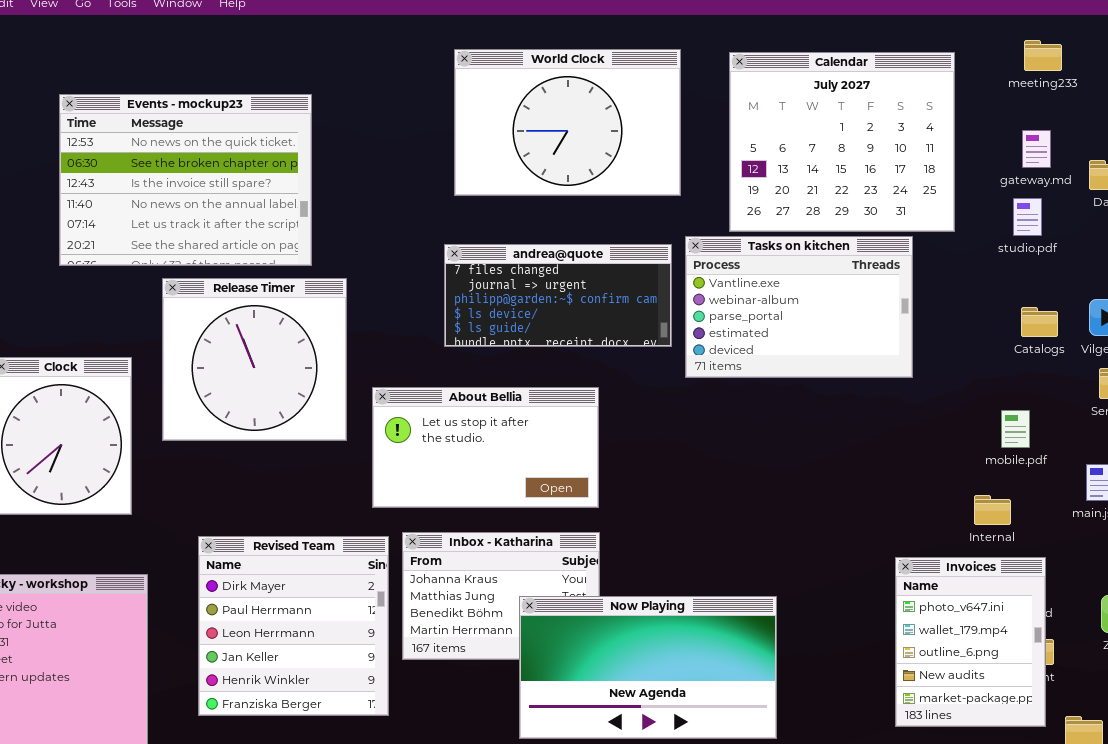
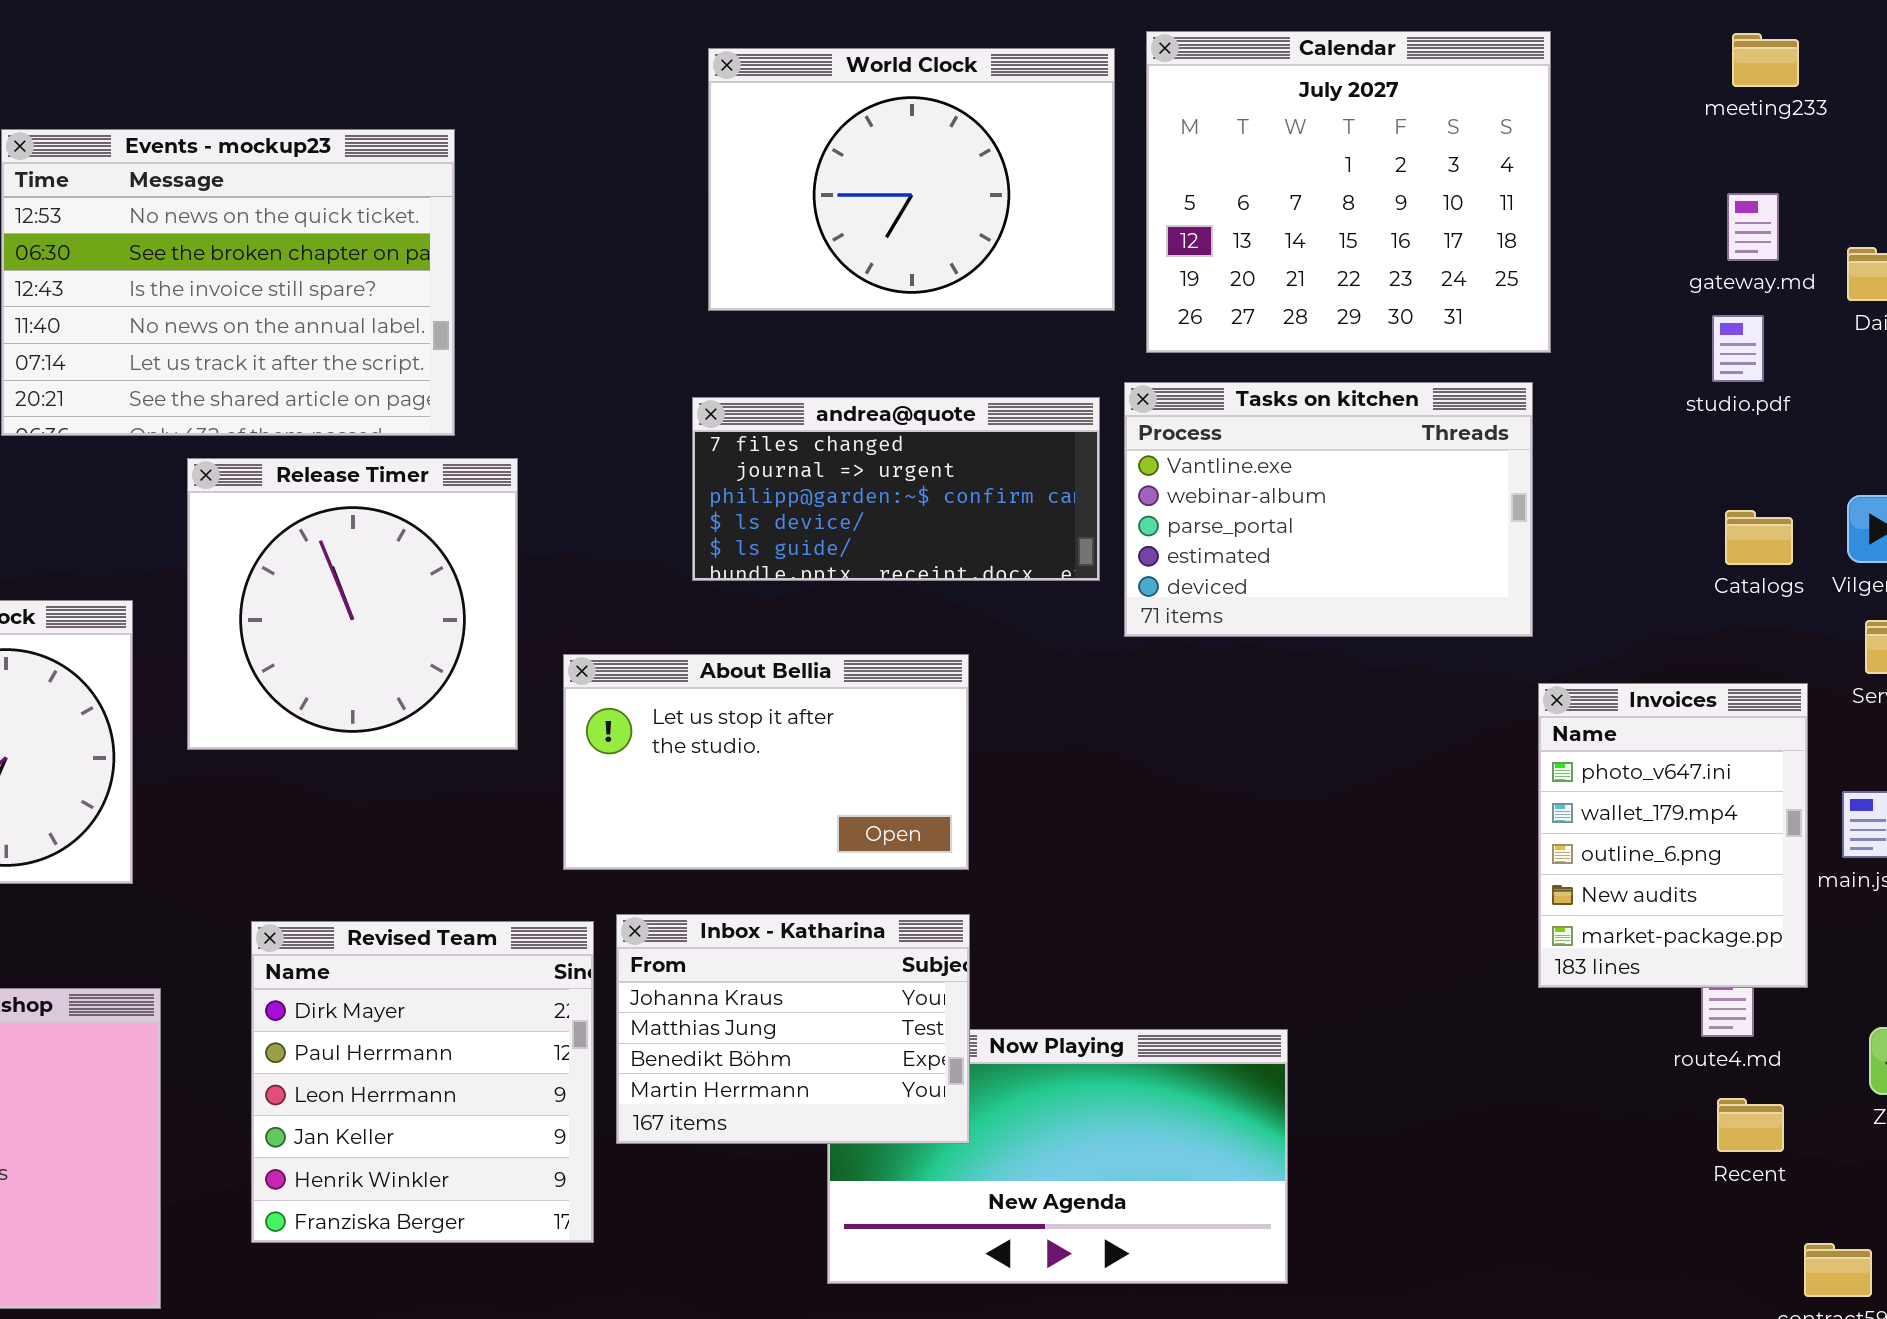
Calendar: [729,52,955,232] -> [1146,31,1551,353], moved
Inbox - Katharina: [402,532,600,660] -> [616,914,970,1144], raised
Invoices: [895,557,1046,727] -> [1538,683,1808,988], moved

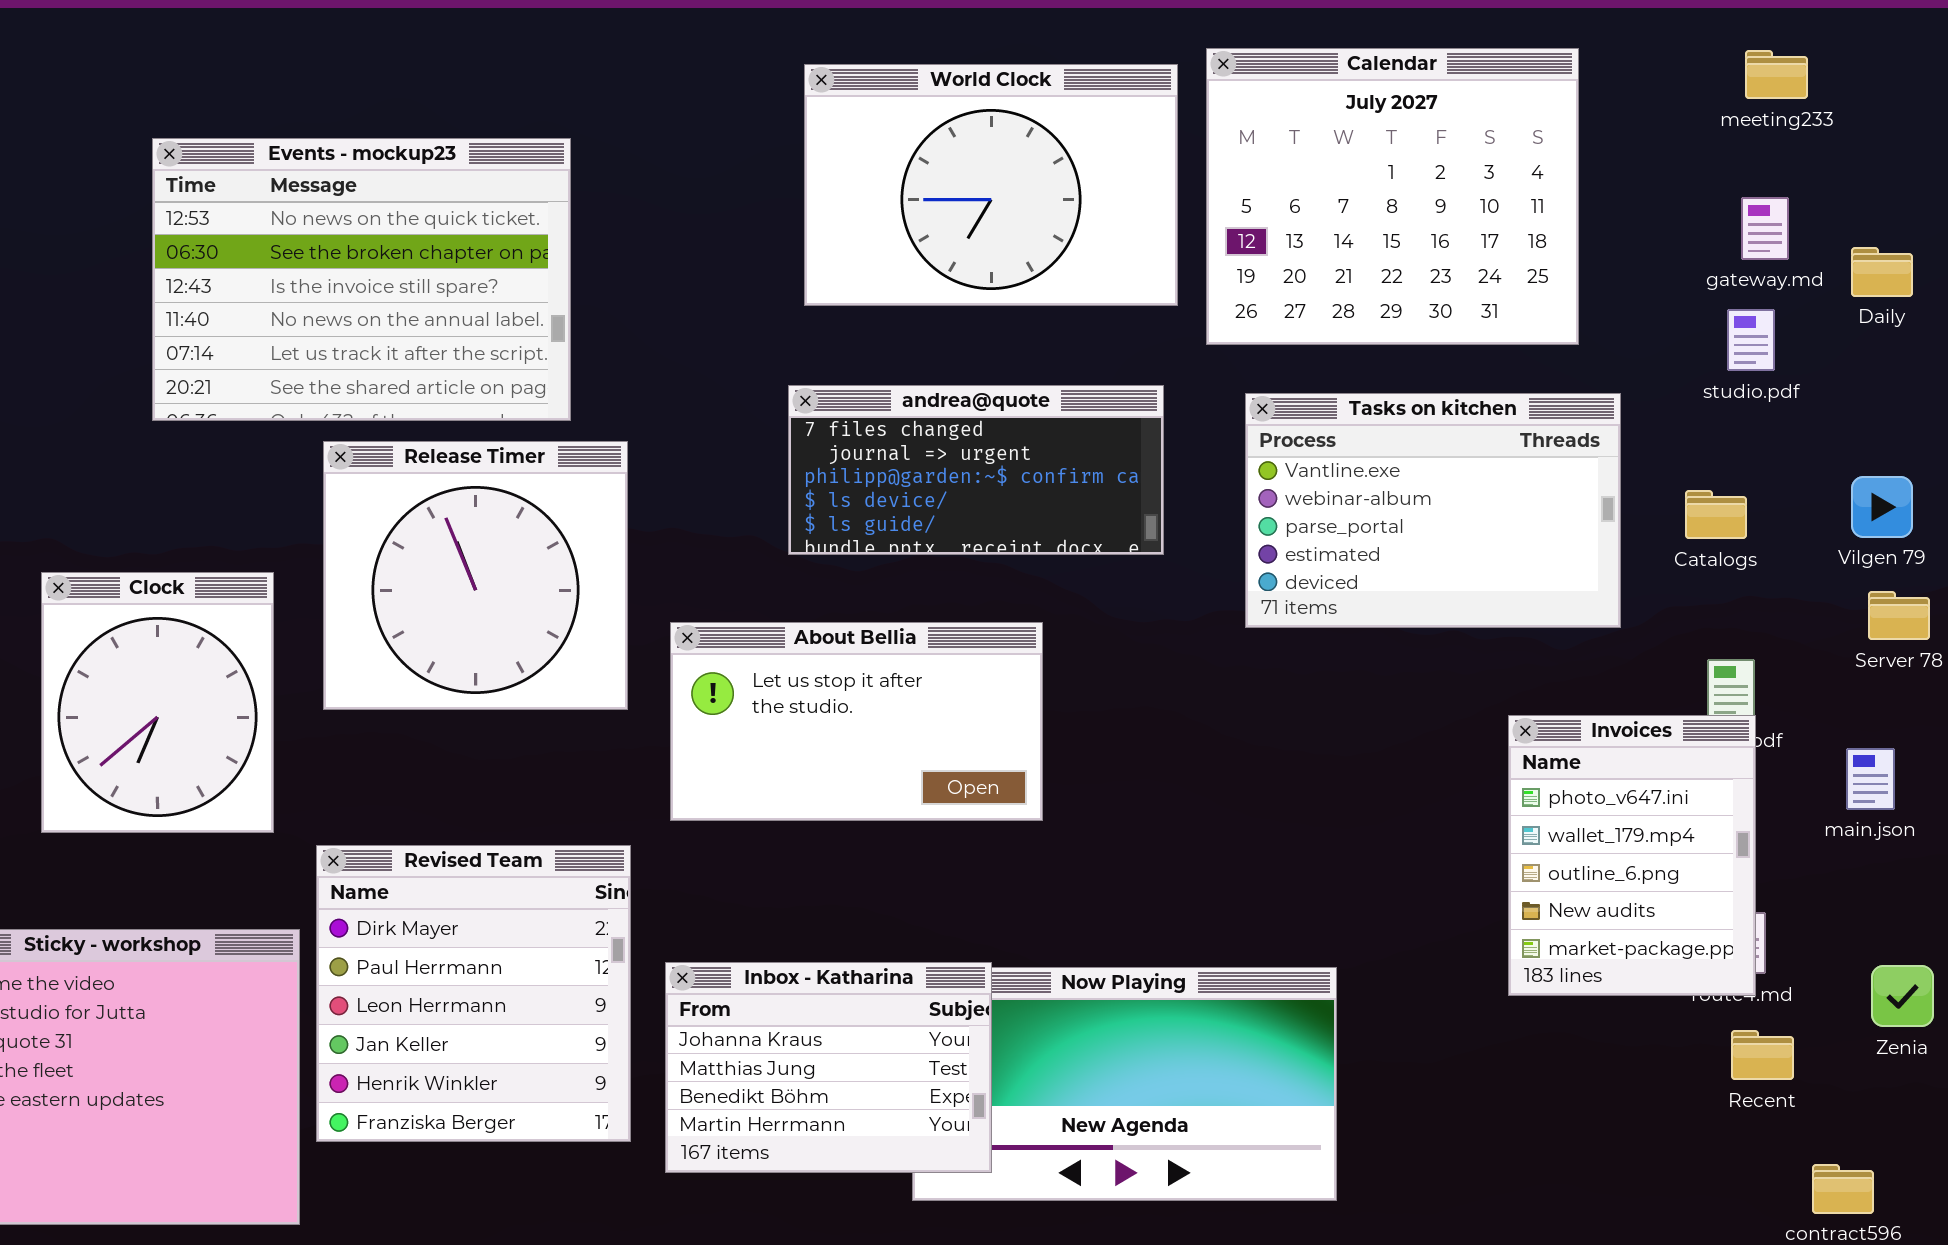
Tasks on kitchen: [1124,382,1533,637] -> [1245,393,1621,628], moved
Catalogs: [1725,510,1793,565] -> [1685,490,1747,539], moved
Invoices: [1538,683,1808,988] -> [1508,715,1756,996], moved
Inbox - Katharina: [616,914,970,1144] -> [665,962,992,1173], moved
Revised Team: [251,921,594,1243] -> [316,845,631,1142], moved

